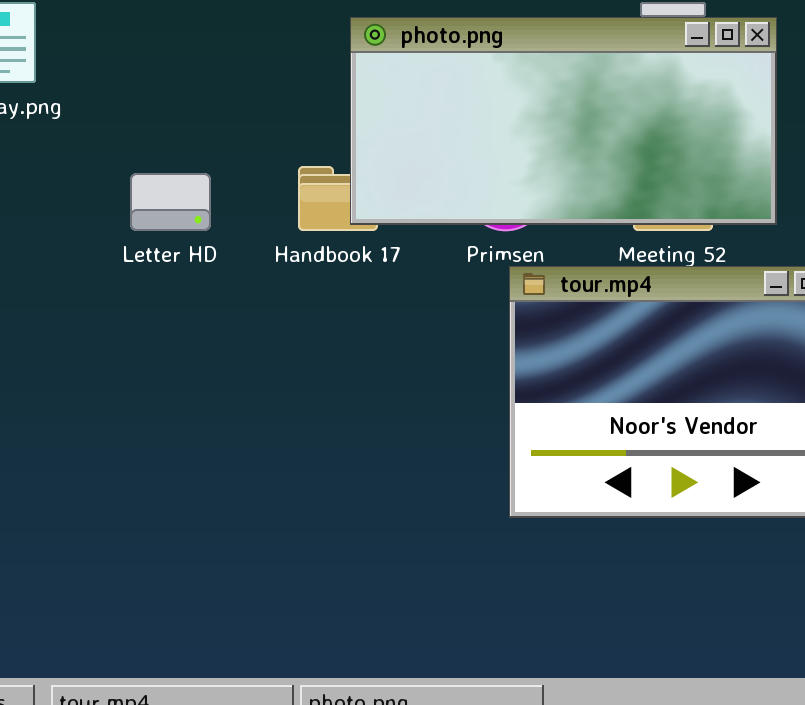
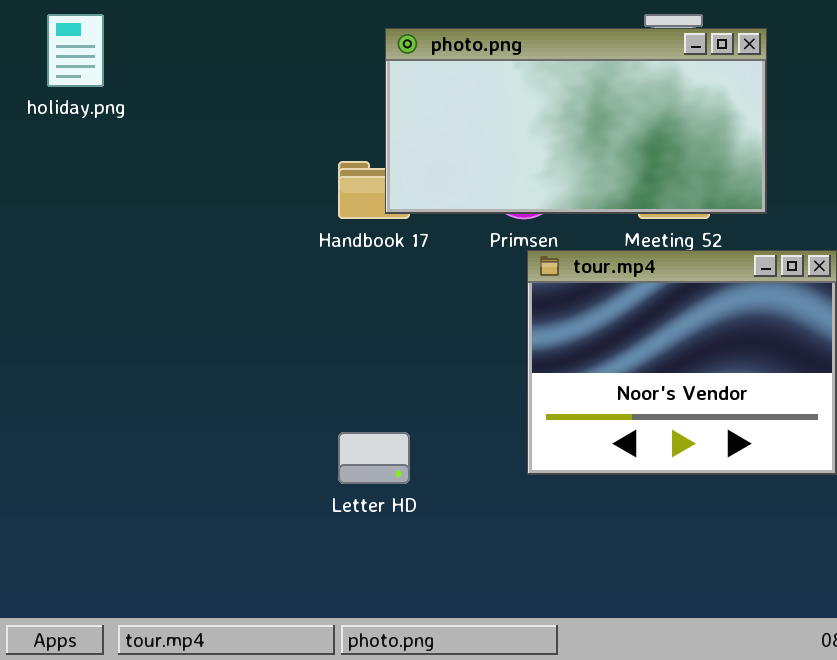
Letter HD: [130,173,211,231] -> [338,432,410,484], moved

